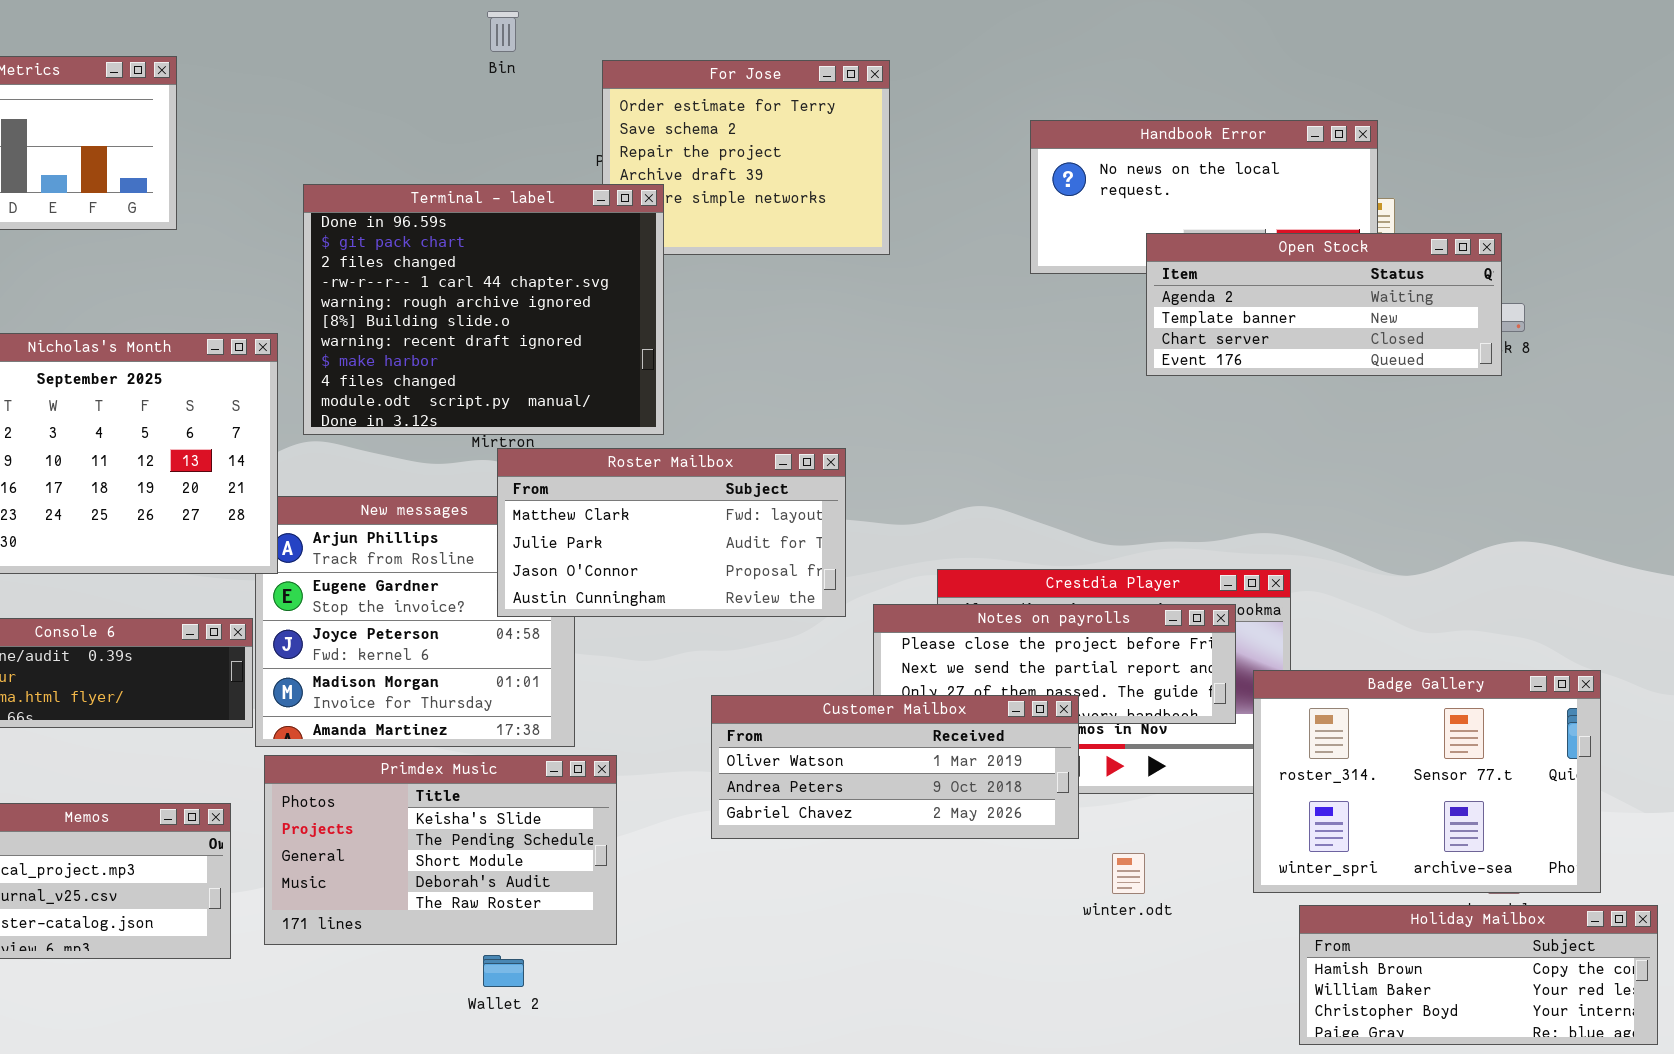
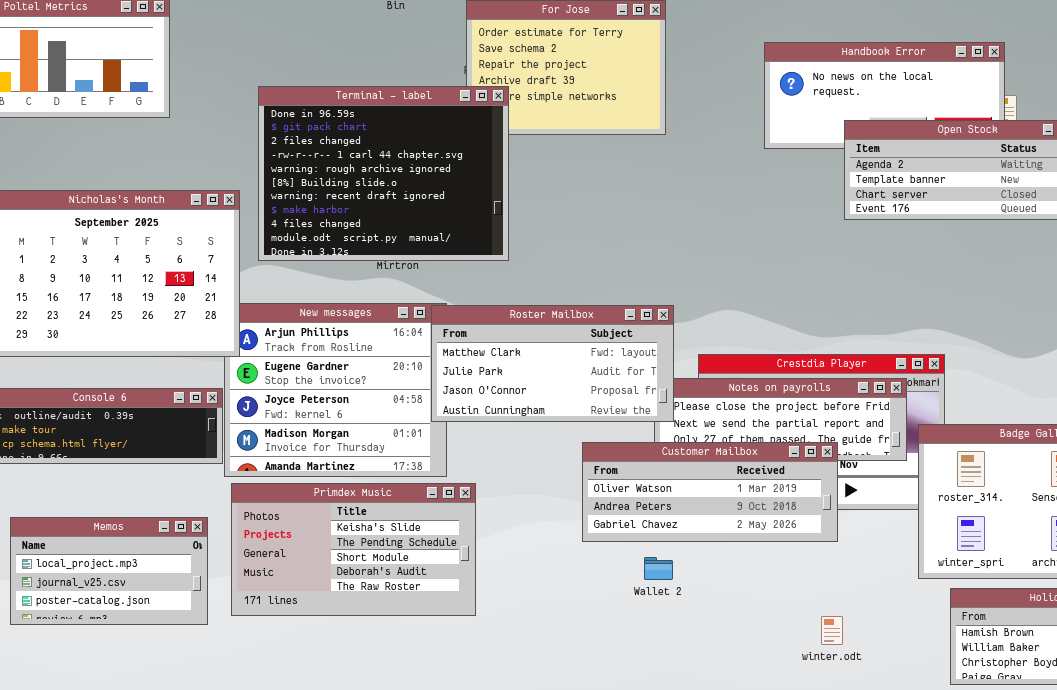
Roster Mailbox: [497,448,846,617] -> [431,305,674,422], moved
Customer Mailbox: [711,695,1079,839] -> [582,442,838,542], moved
winter.odt: [1112,853,1145,894] -> [821,616,843,645], moved
Wallet 2: [483,955,524,987] -> [644,557,673,580], moved

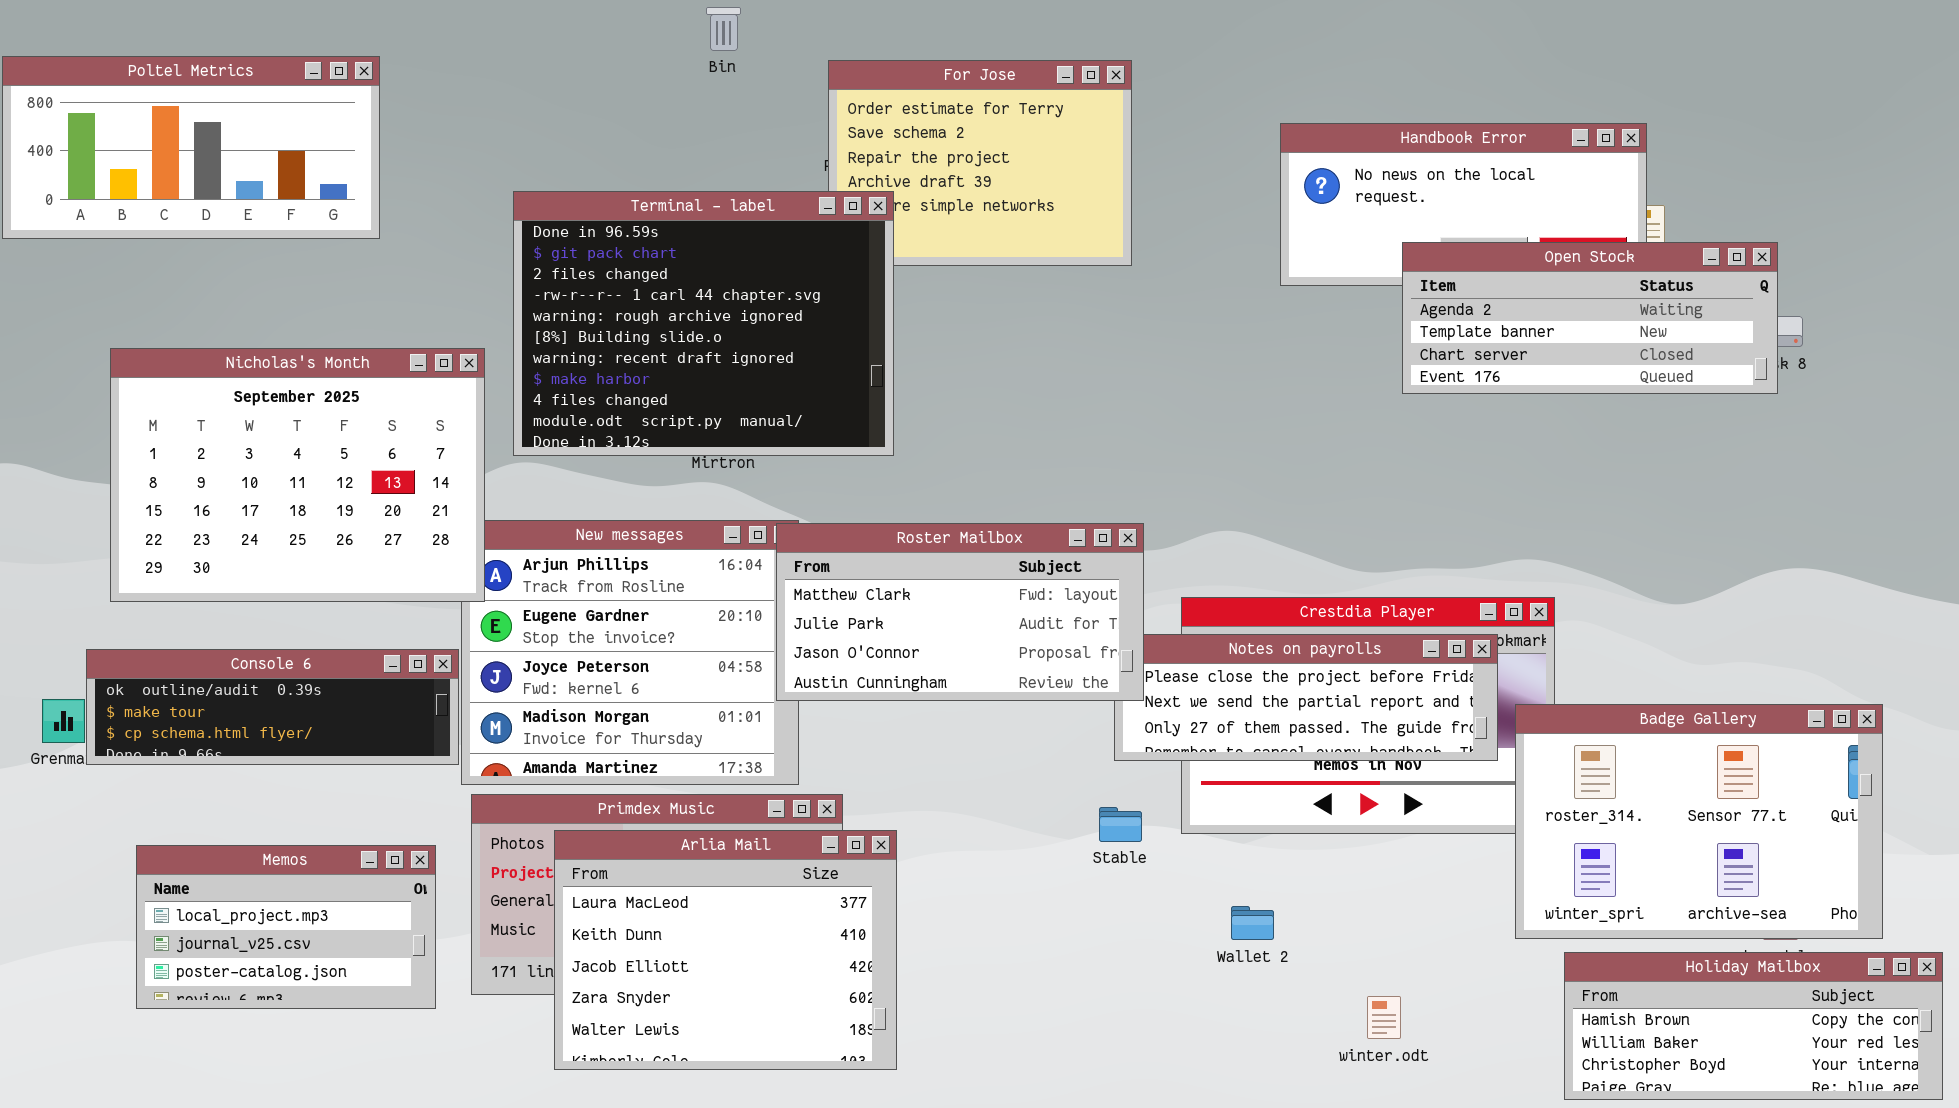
Customer Mailbox: [582,442,838,542] -> none, closed
Arlia Mail: none -> [554,830,897,1070], opened
Wallet 2: [644,557,673,580] -> [1231,906,1274,940], moved

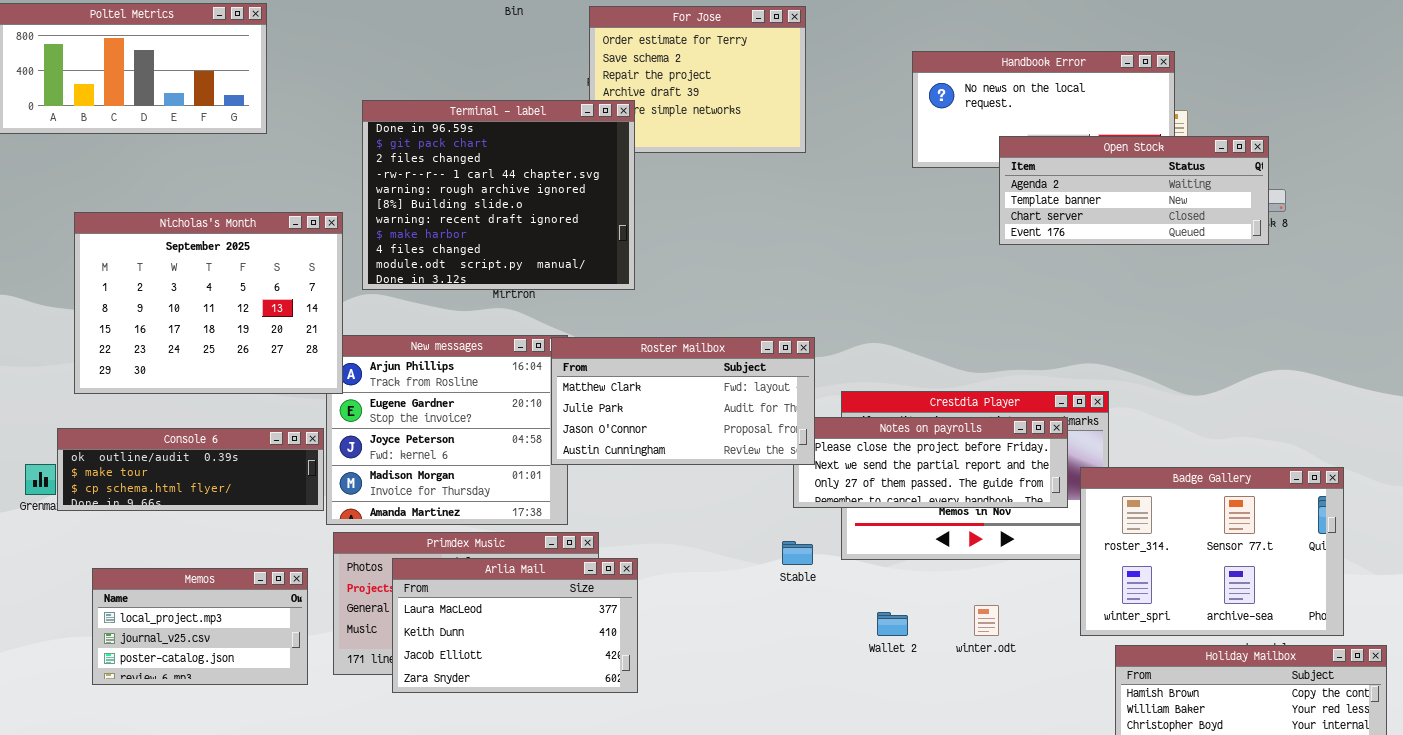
Arlia Mail: [554,830,897,1070] -> [392,558,638,693], resized
winter.odt: [1367,996,1401,1039] -> [974,605,999,636], moved

